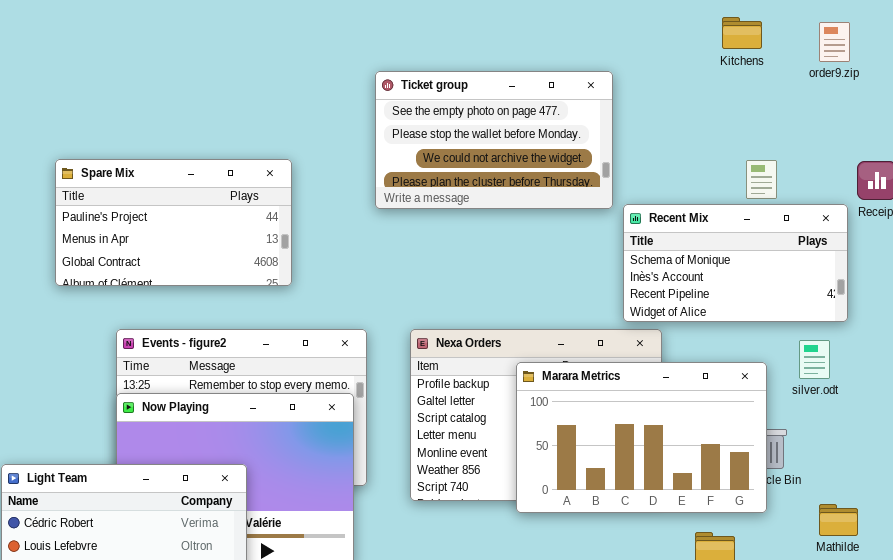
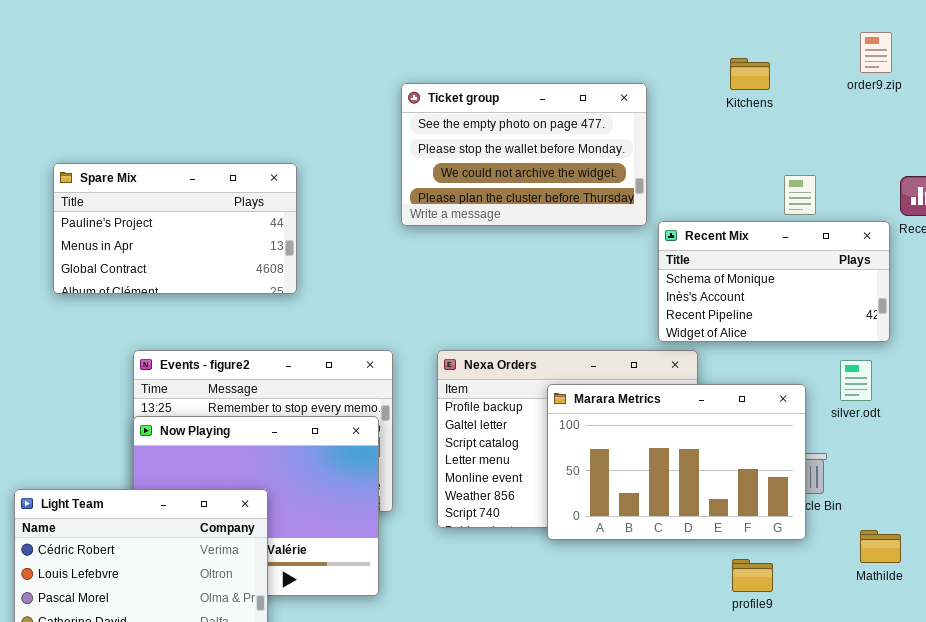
Kitchens: [722,17,762,49] -> [730,58,770,90], moved
Spare Mix: [55,159,292,286] -> [53,163,297,294], moved

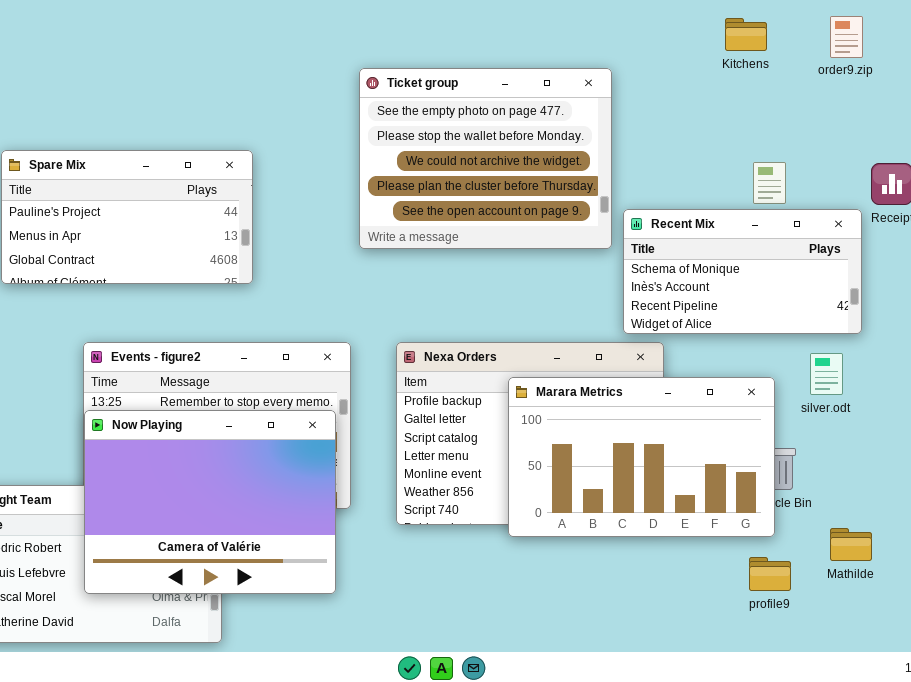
Kitchens: [730,58,770,90] -> [725,18,767,51], moved
Ticket group: [401,83,647,226] -> [359,68,612,249], resized
Now Playing: [133,416,379,596] -> [84,410,336,594], raised
profile9: [732,559,773,592] -> [749,557,791,591], moved

